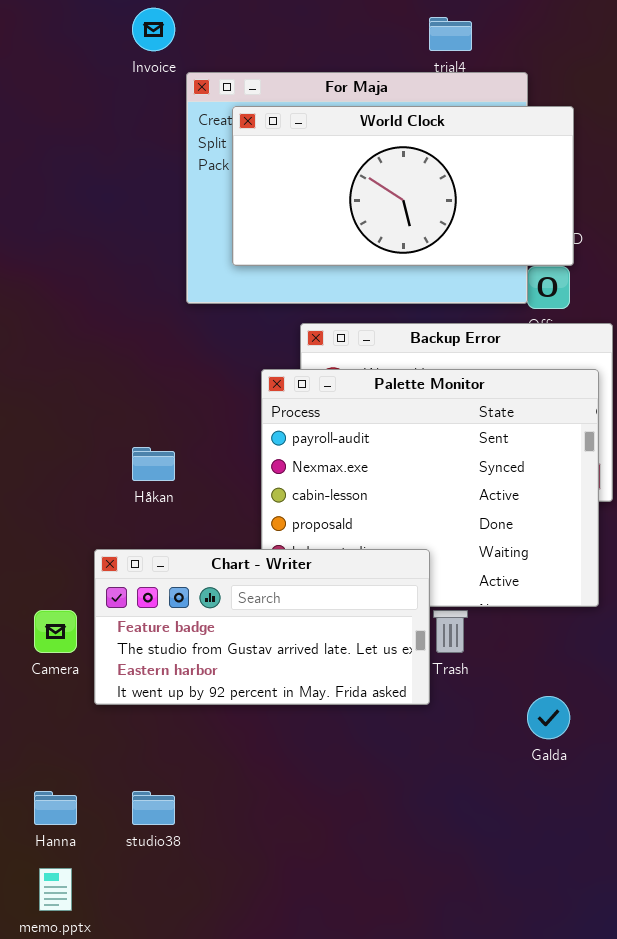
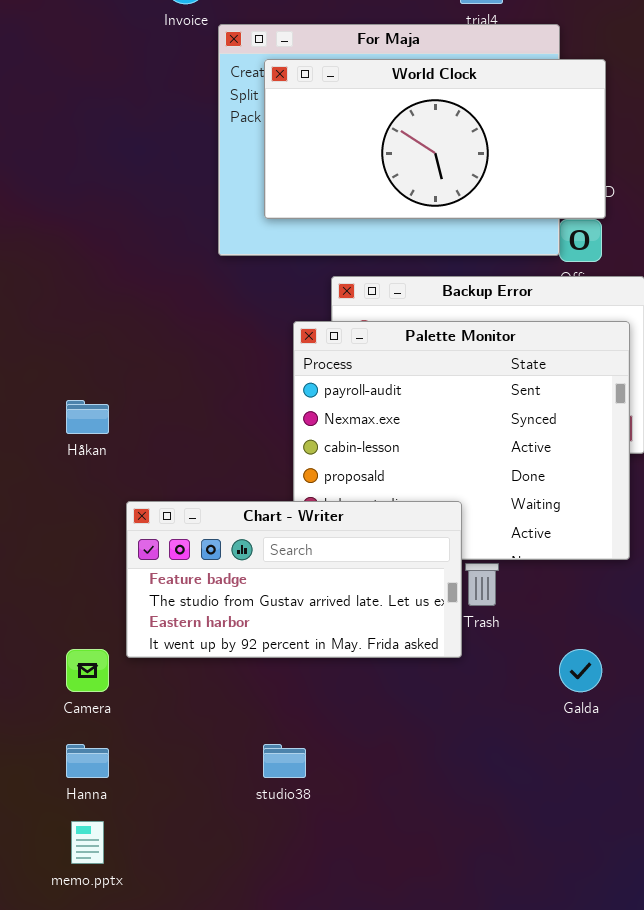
Håkan: [132,447,175,481] -> [66,400,109,434], moved
Camera: [34,610,77,653] -> [66,649,109,692], moved
studio38: [132,791,175,825] -> [263,744,306,778], moved

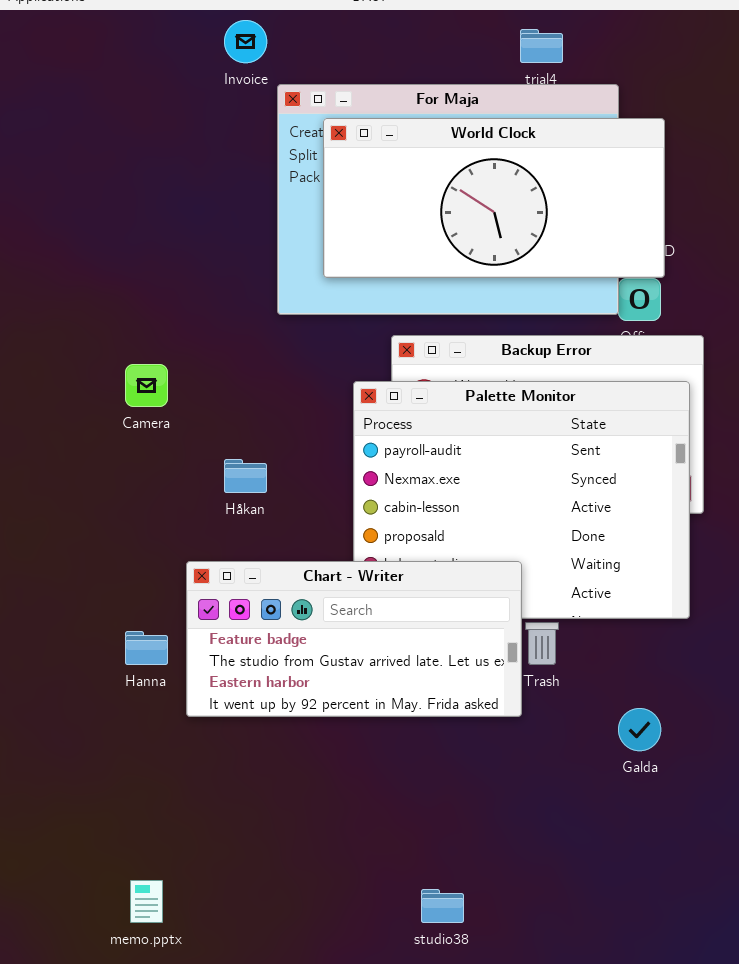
Håkan: [66,400,109,434] -> [224,459,267,493], moved
Camera: [66,649,109,692] -> [125,364,168,407], moved
Hanna: [66,744,109,778] -> [125,631,168,665], moved
studio38: [263,744,306,778] -> [421,889,464,923], moved

